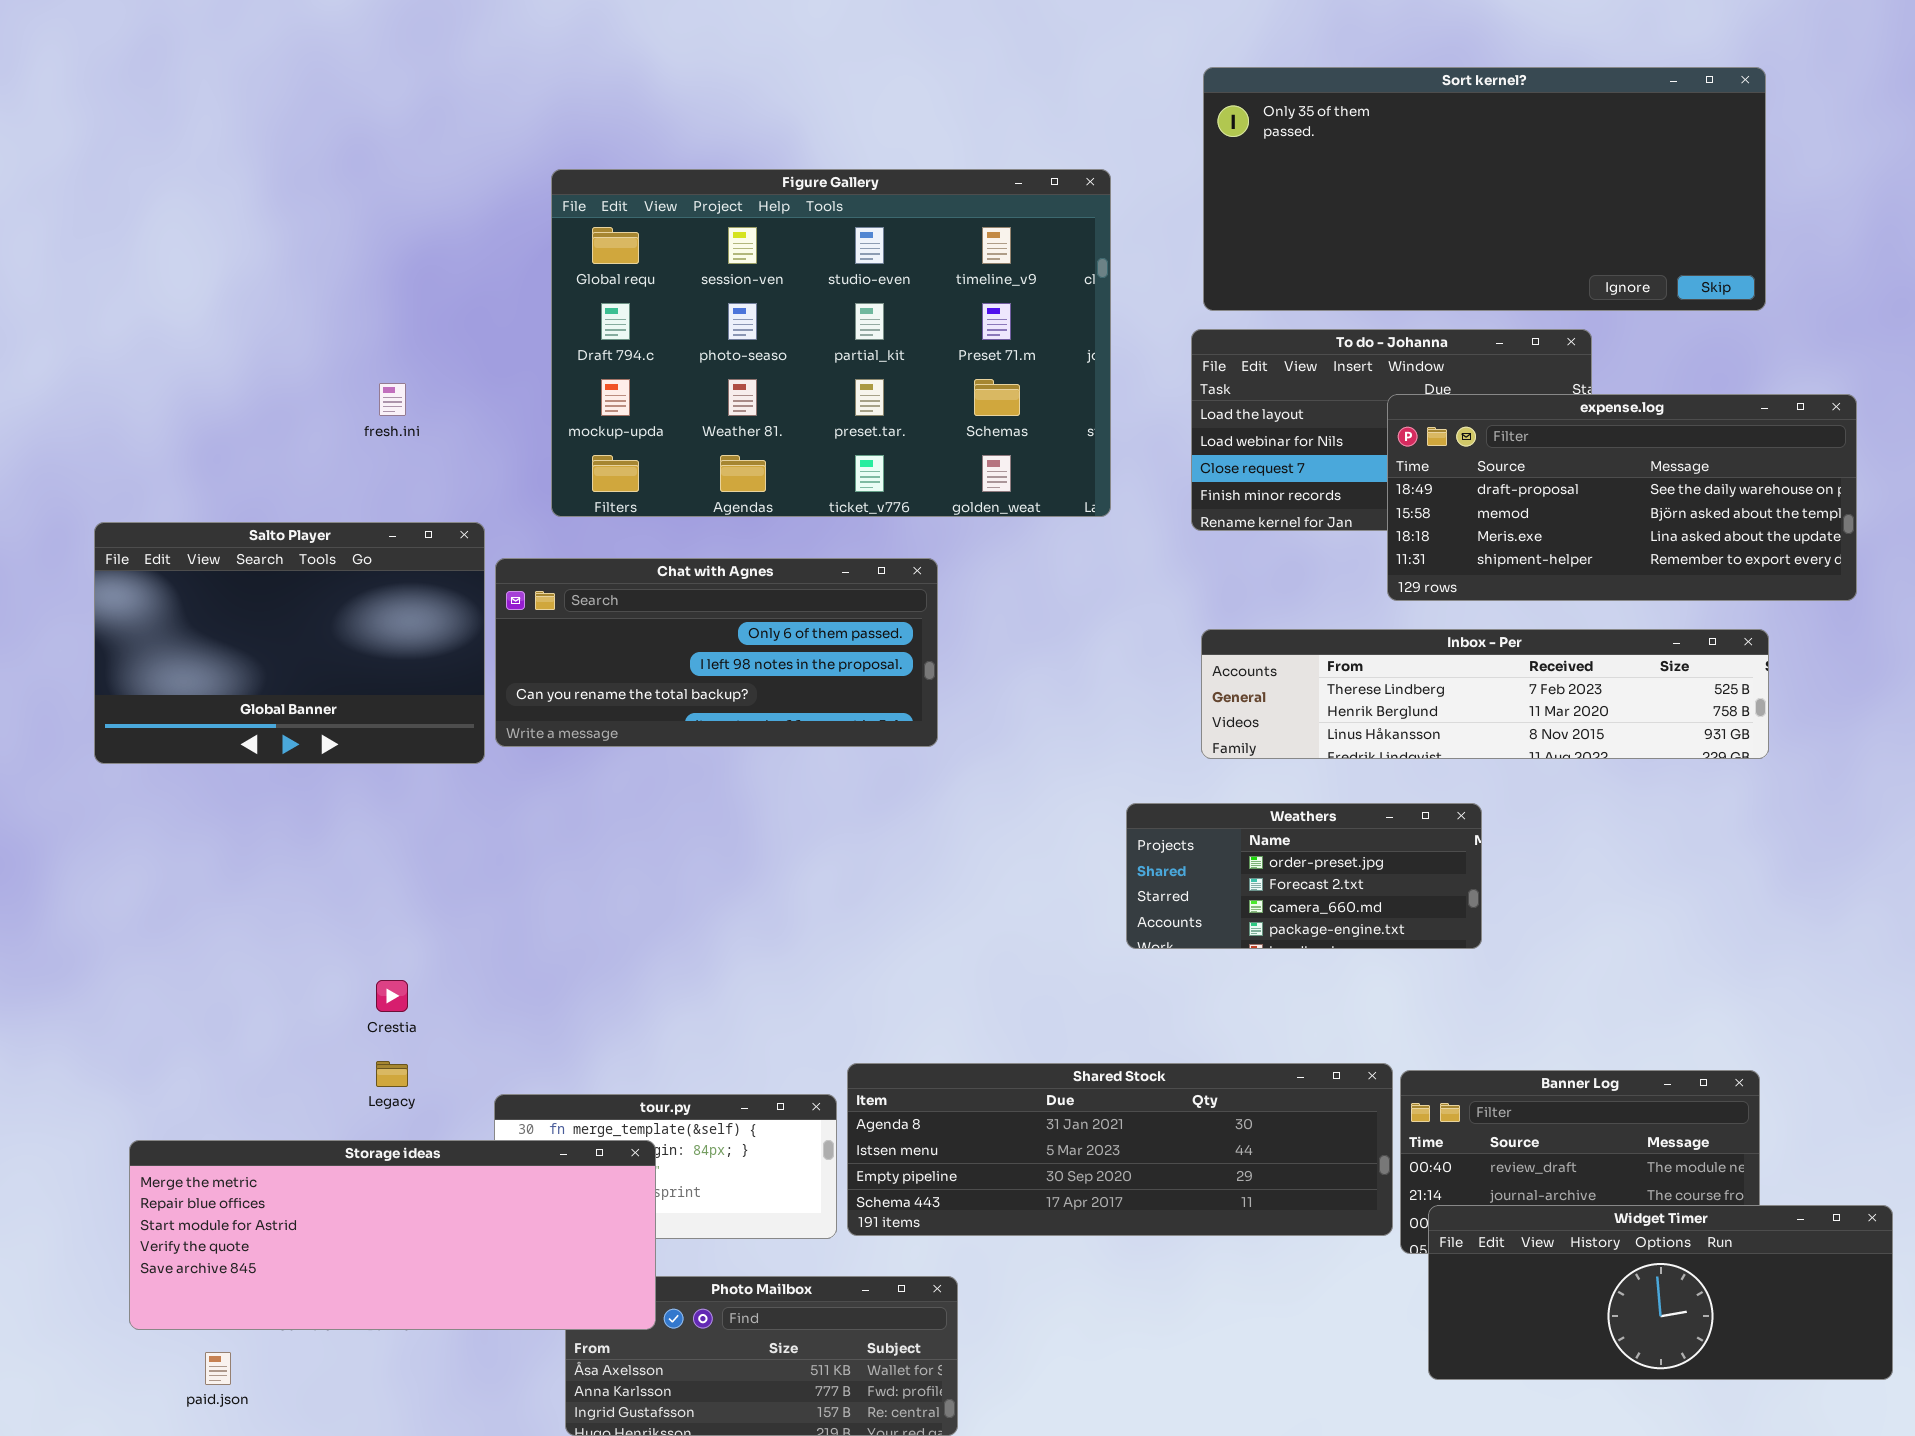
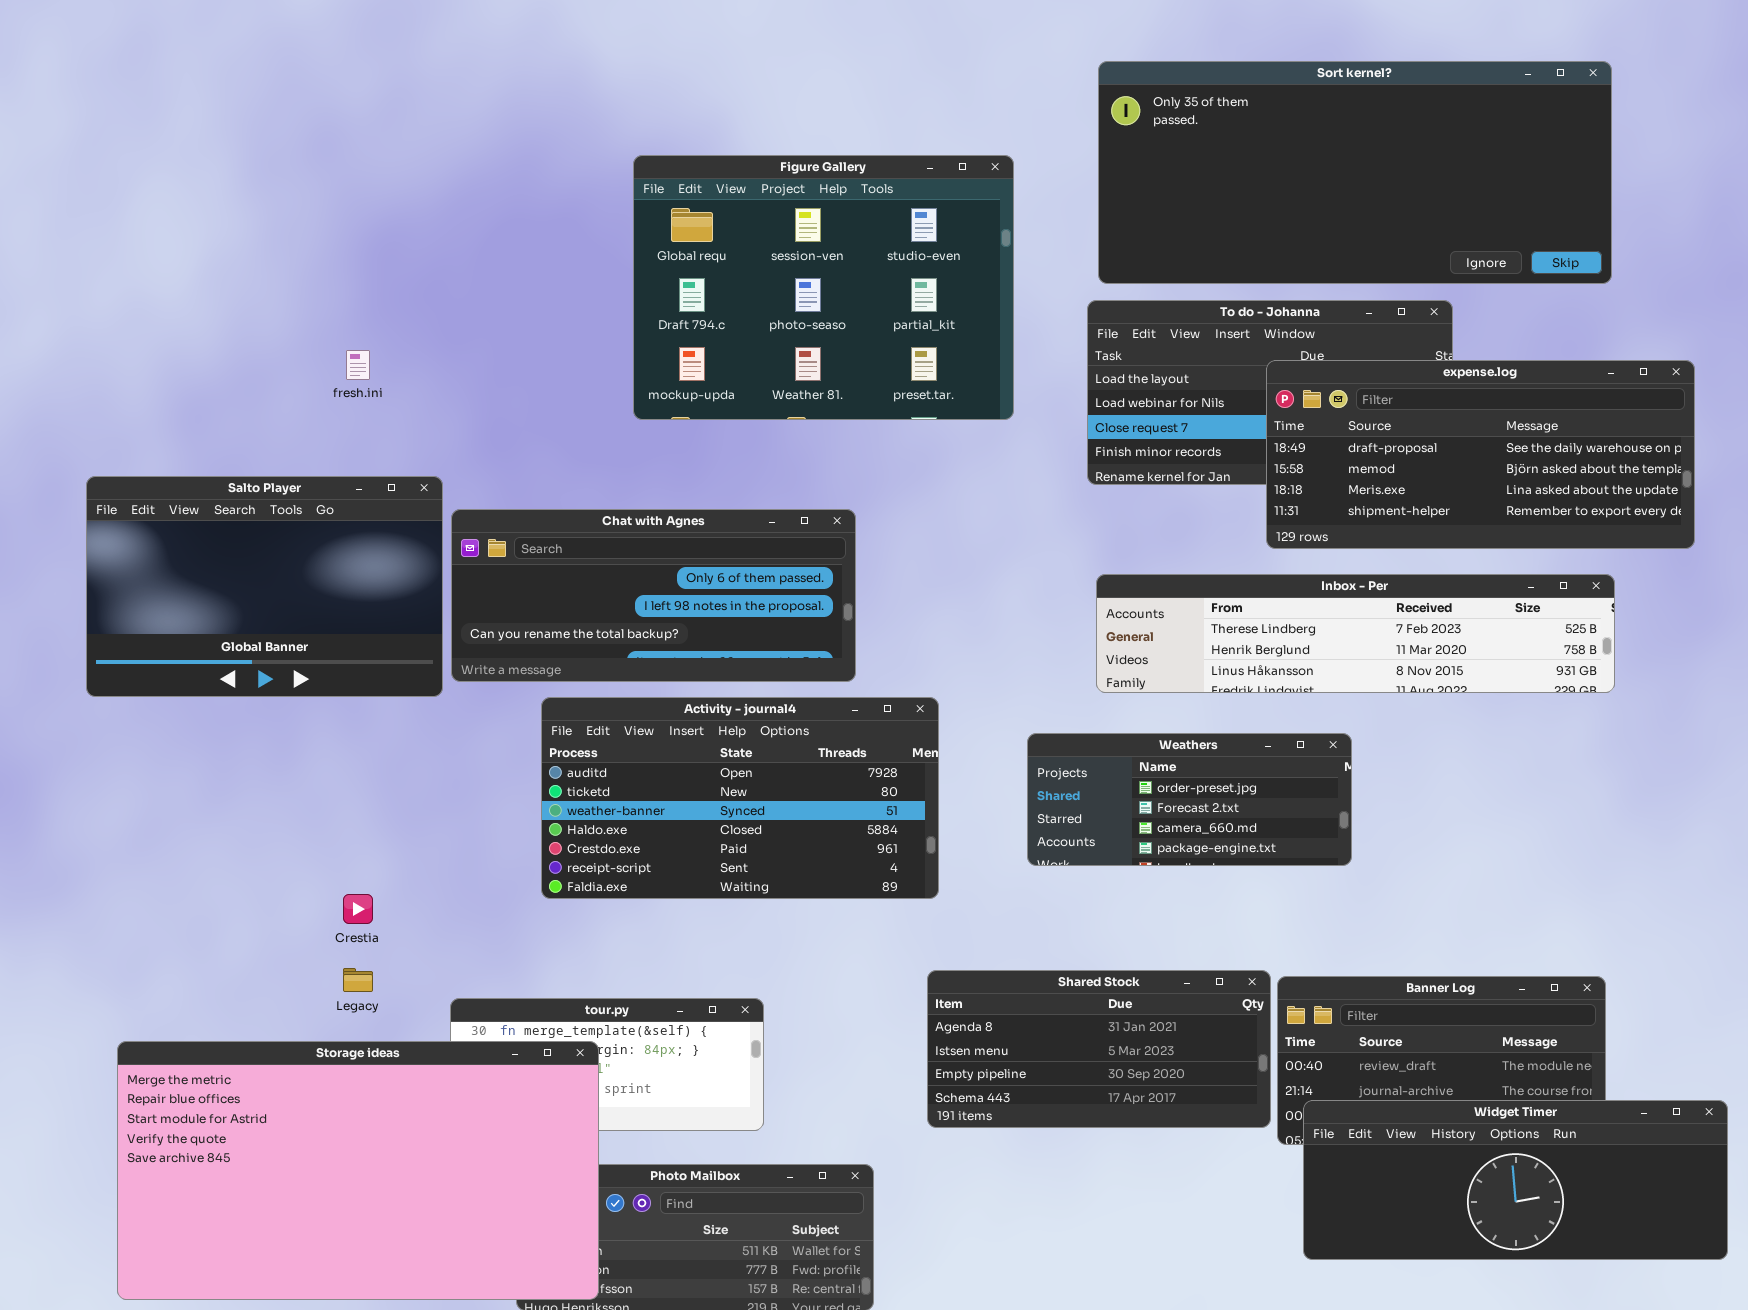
Figure Gallery: [551,169,1111,517] -> [633,155,1014,420], resized
Activity - journal4: none -> [541,697,939,899], opened
Shared Stock: [847,1063,1393,1236] -> [927,970,1271,1128], resized
Storage ideas: [129,1140,656,1330] -> [117,1041,599,1300], resized

